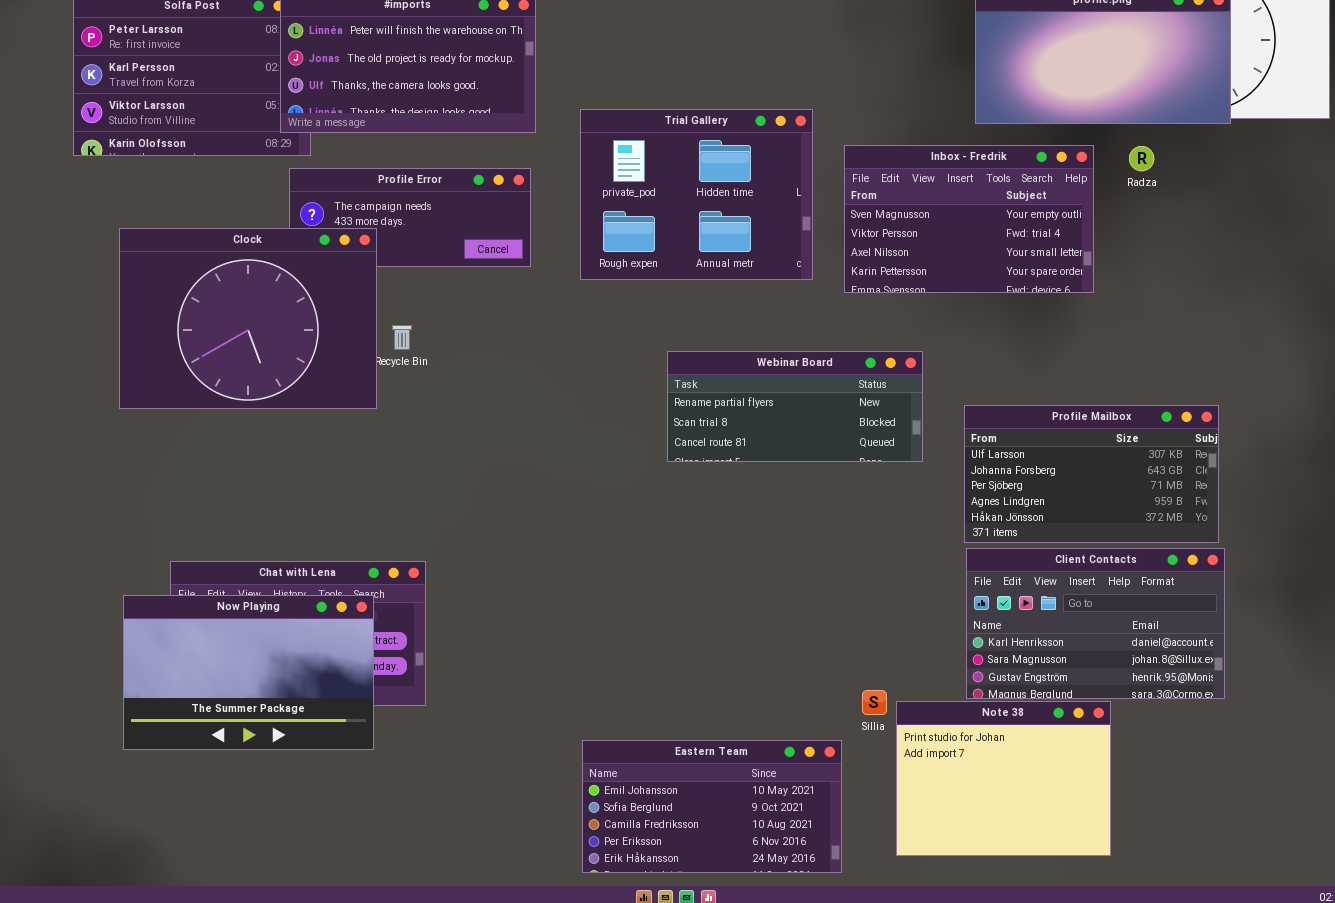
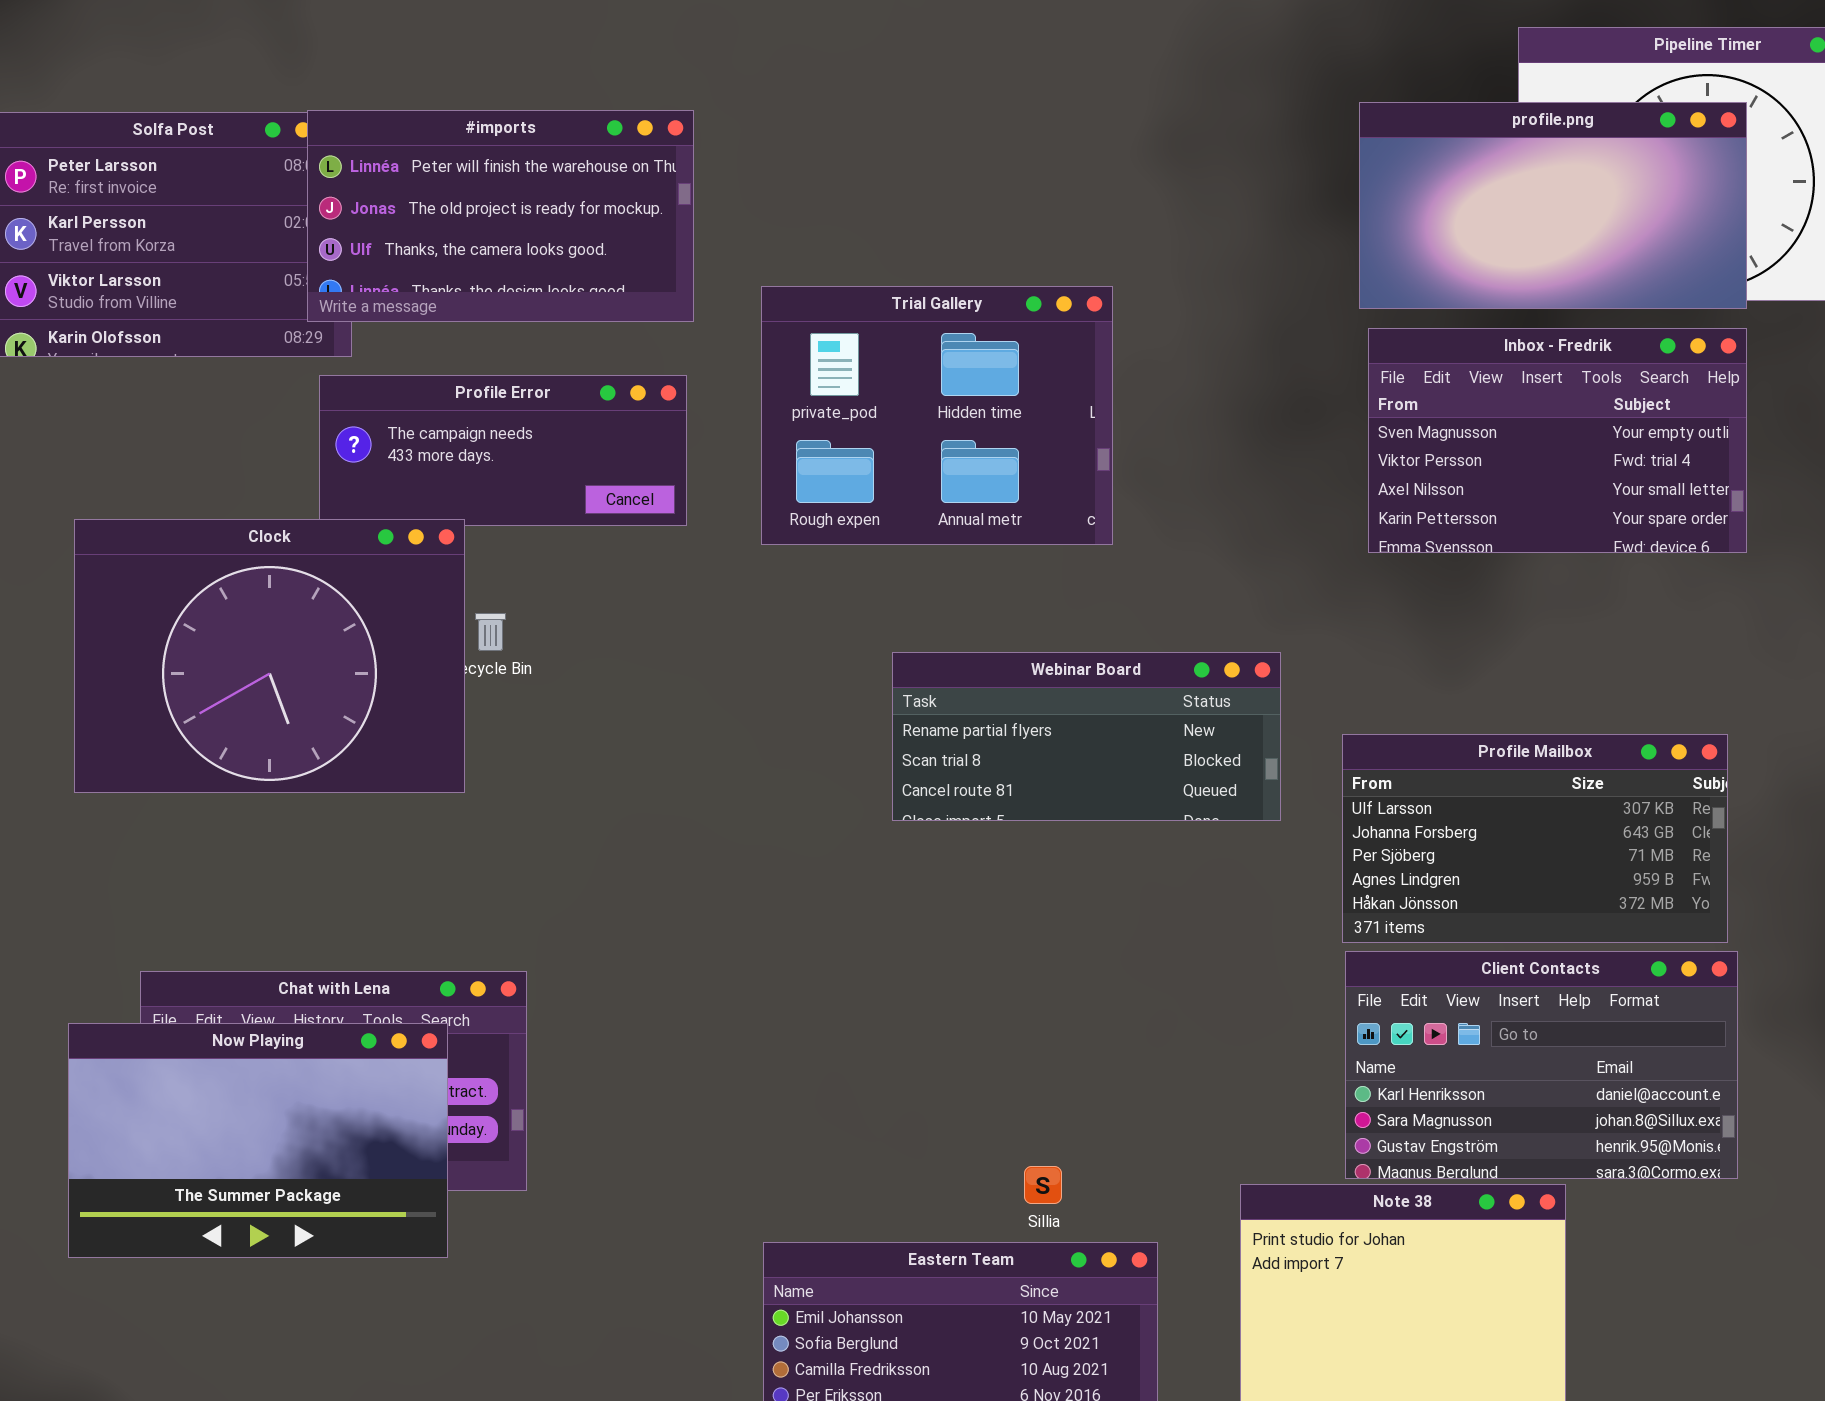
Inbox - Fredrik: [844,145,1094,293] -> [1368,328,1747,553], moved
Clock: [119,228,377,409] -> [74,519,465,793], moved
Sillia: [862,690,887,715] -> [1024,1166,1062,1204], moved

